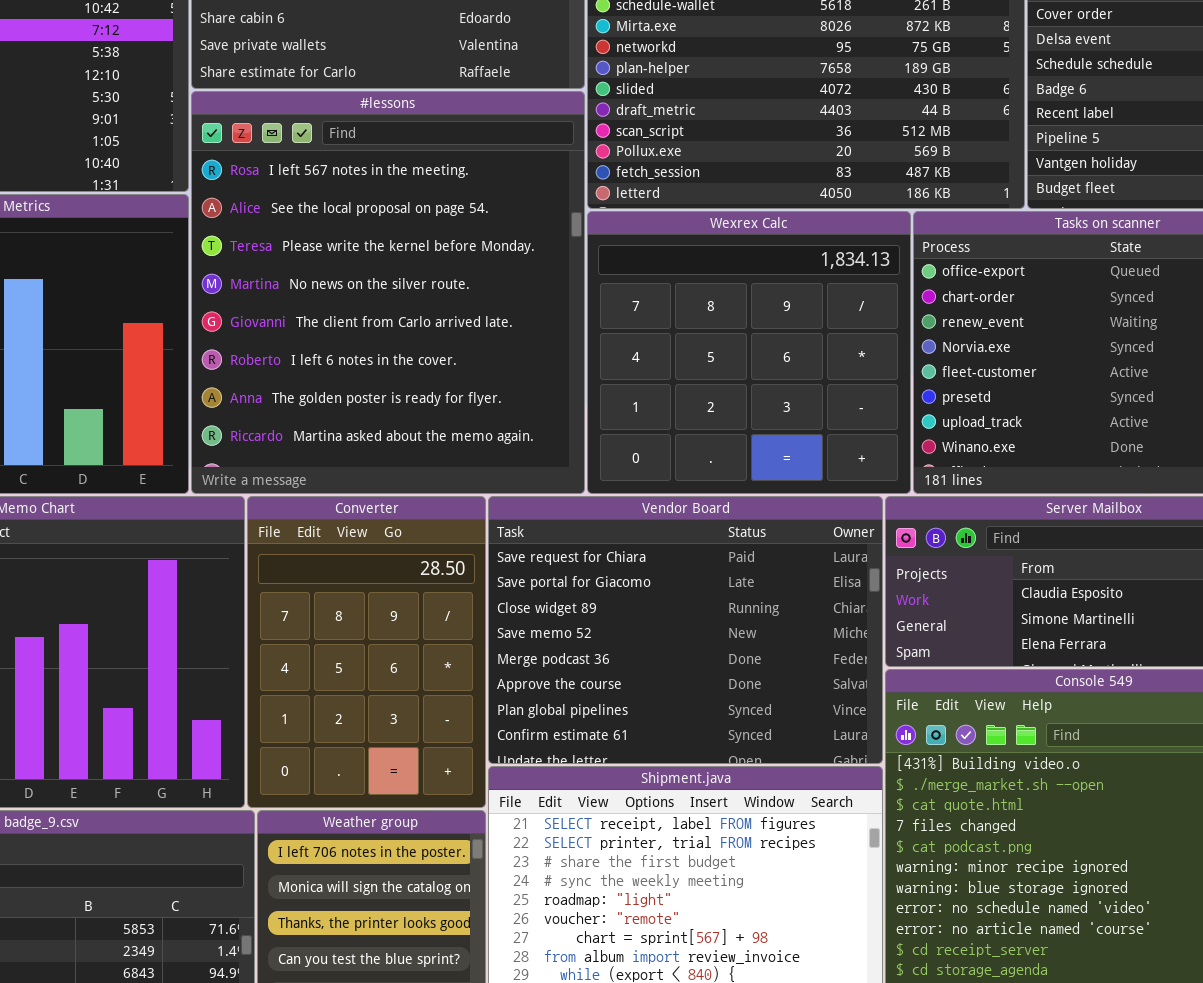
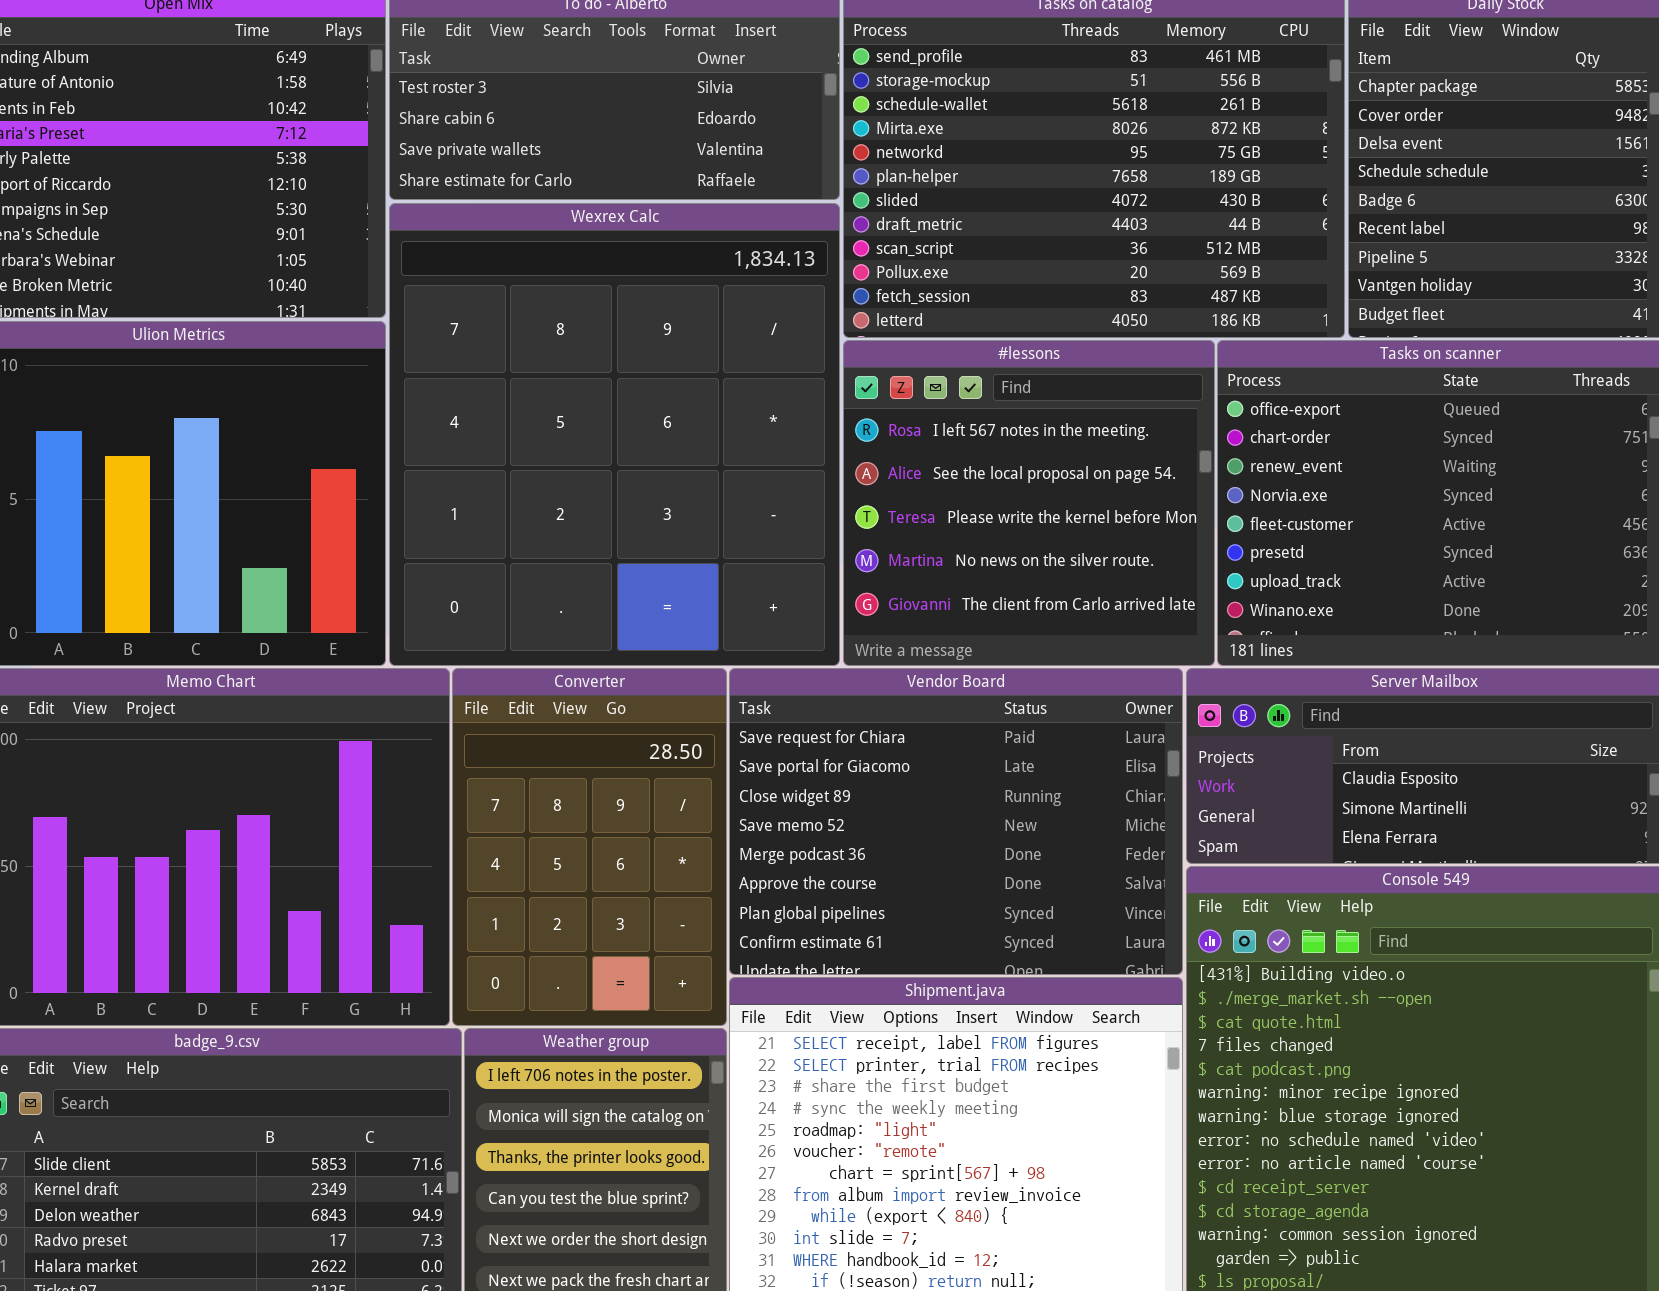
#lessons: [191,91,585,494] -> [843,340,1215,666], moved, resized
Wexrex Calc: [587,211,911,494] -> [389,203,840,666], moved, resized

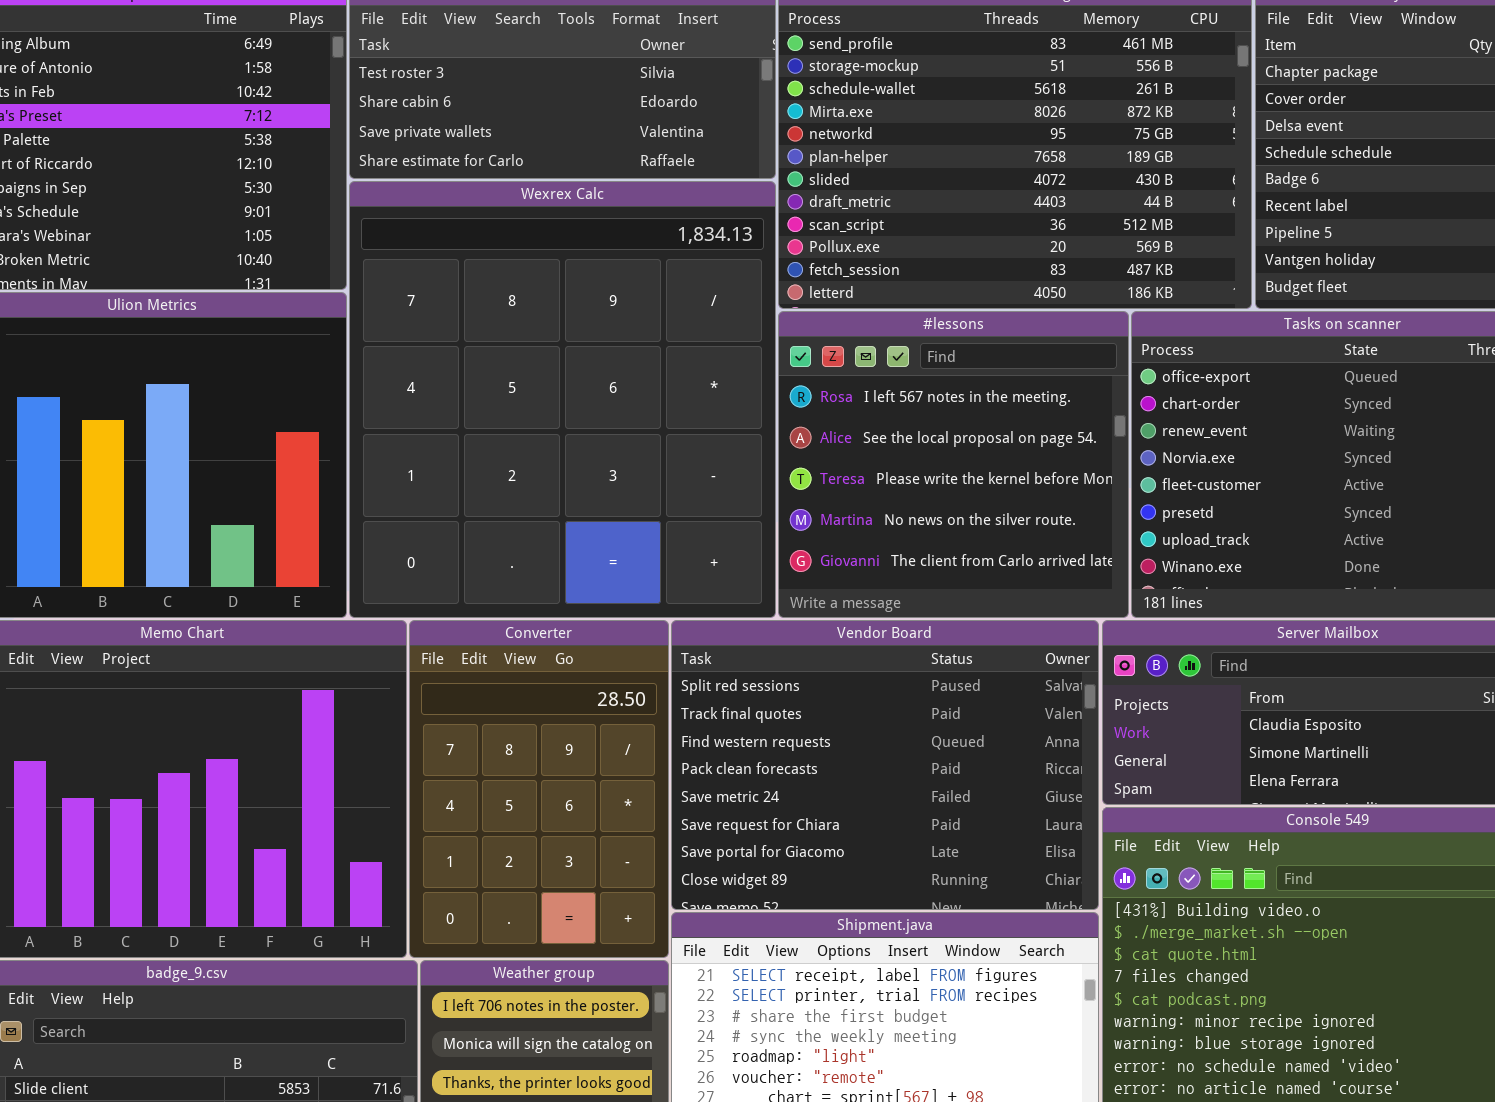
Vendor Board: [729,668,1183,975] -> [671,620,1099,910], scrolled up 5 rows

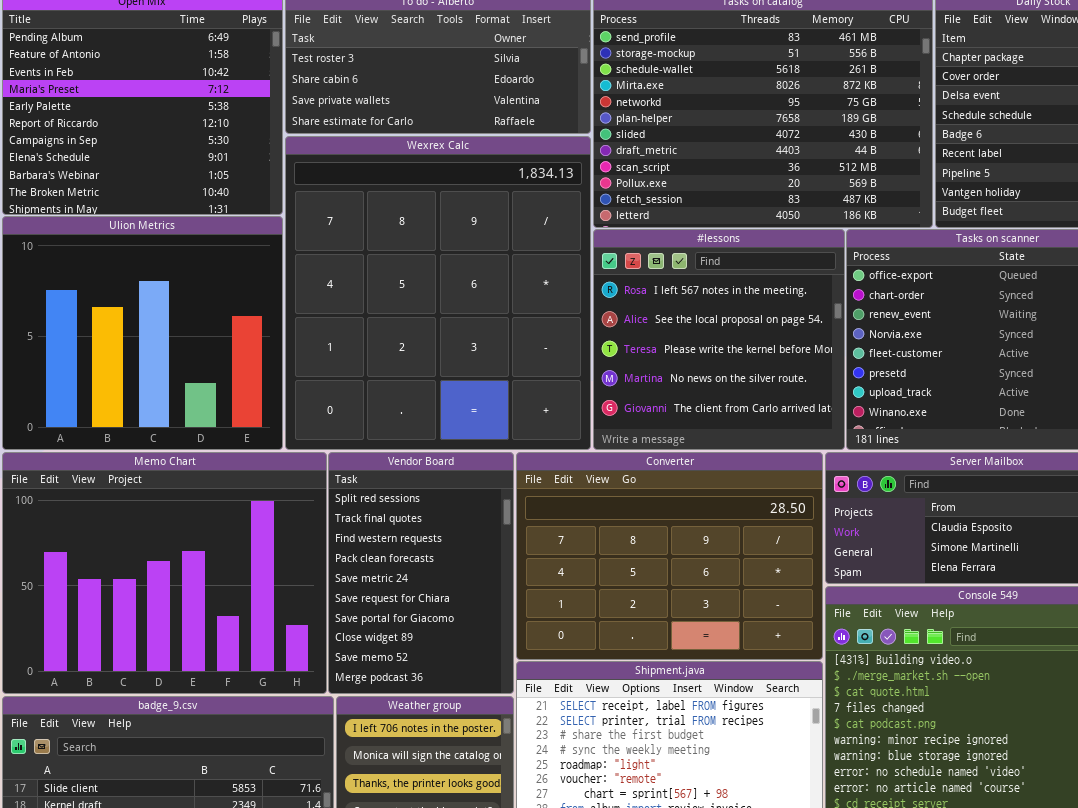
Converter: [409,620,669,958] -> [516,452,823,660], moved, resized
Vendor Board: [671,620,1099,910] -> [328,452,514,694], moved, resized

